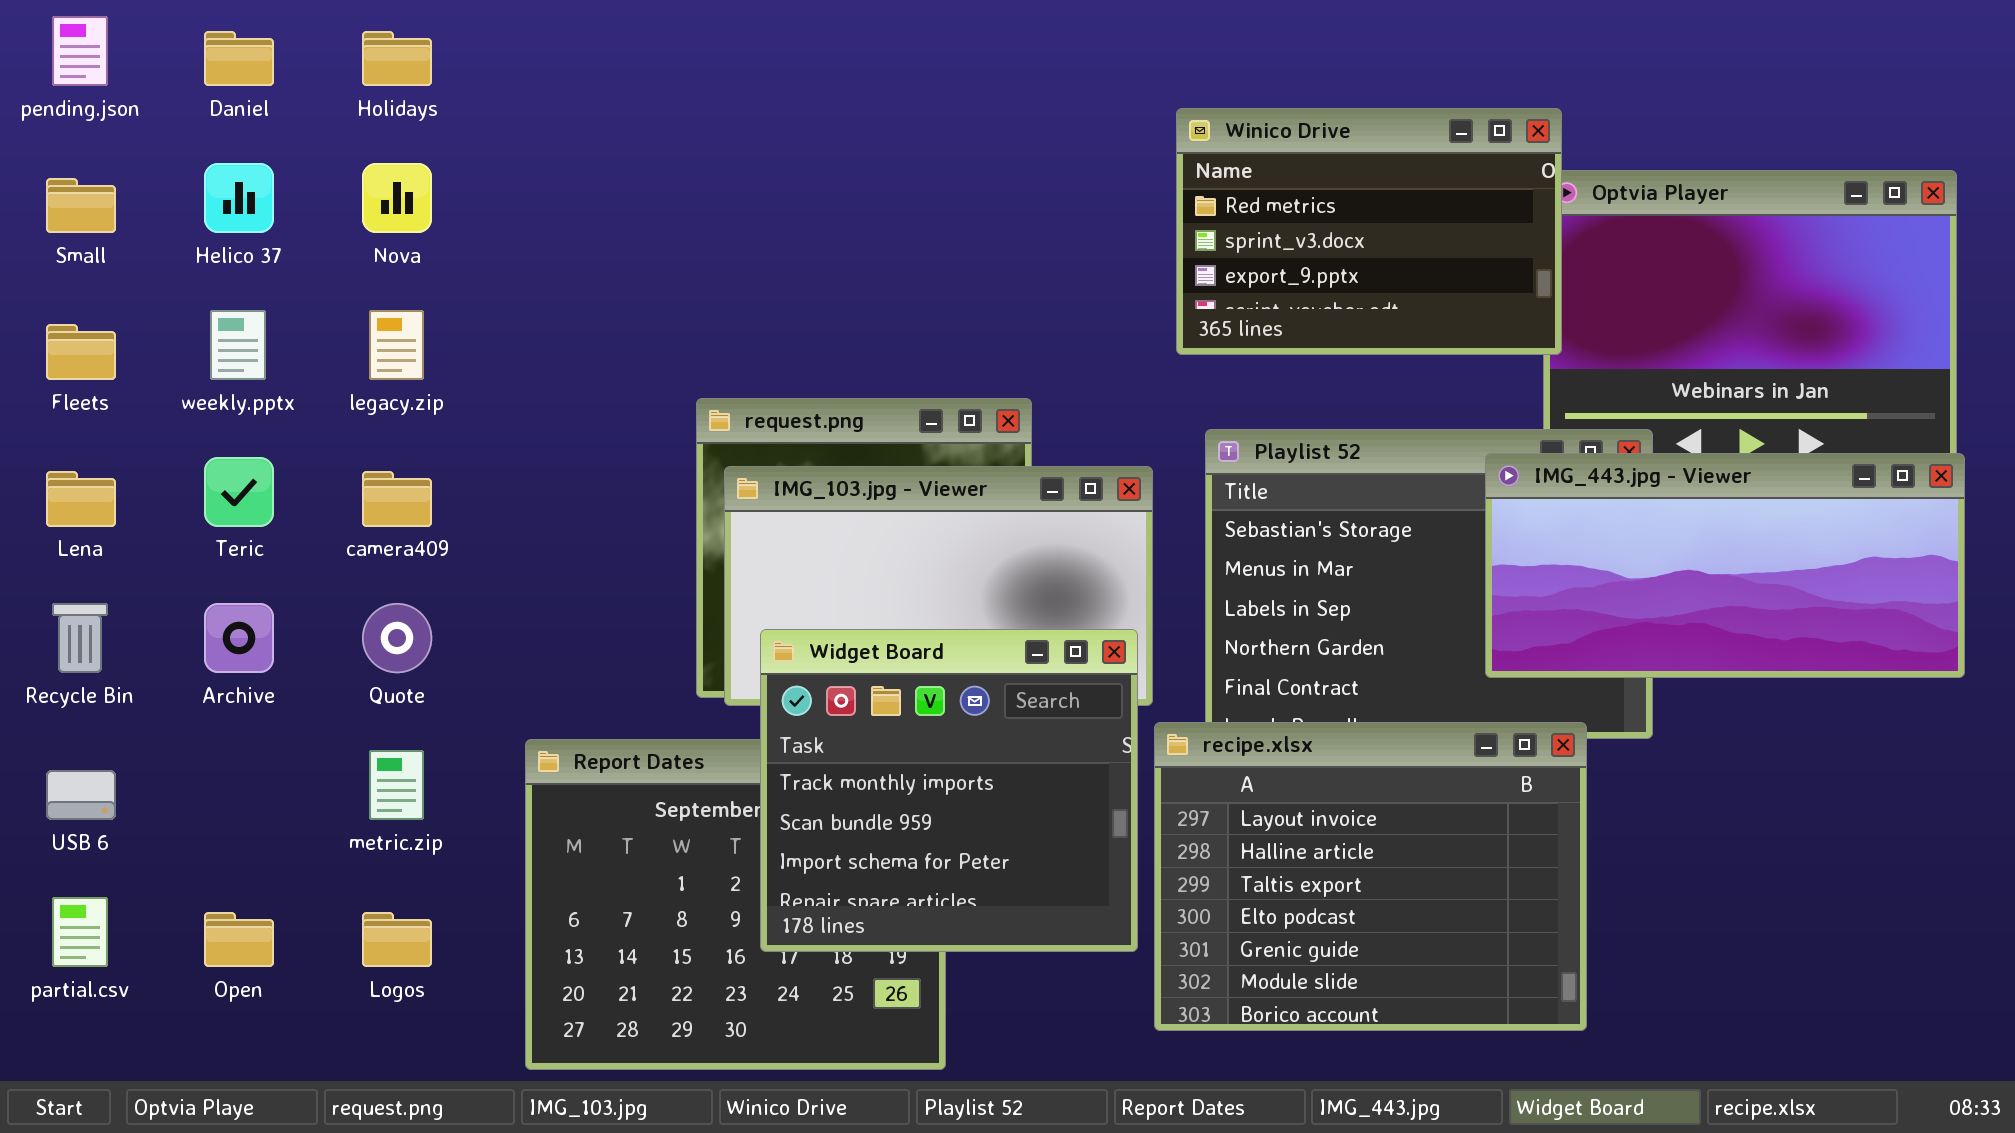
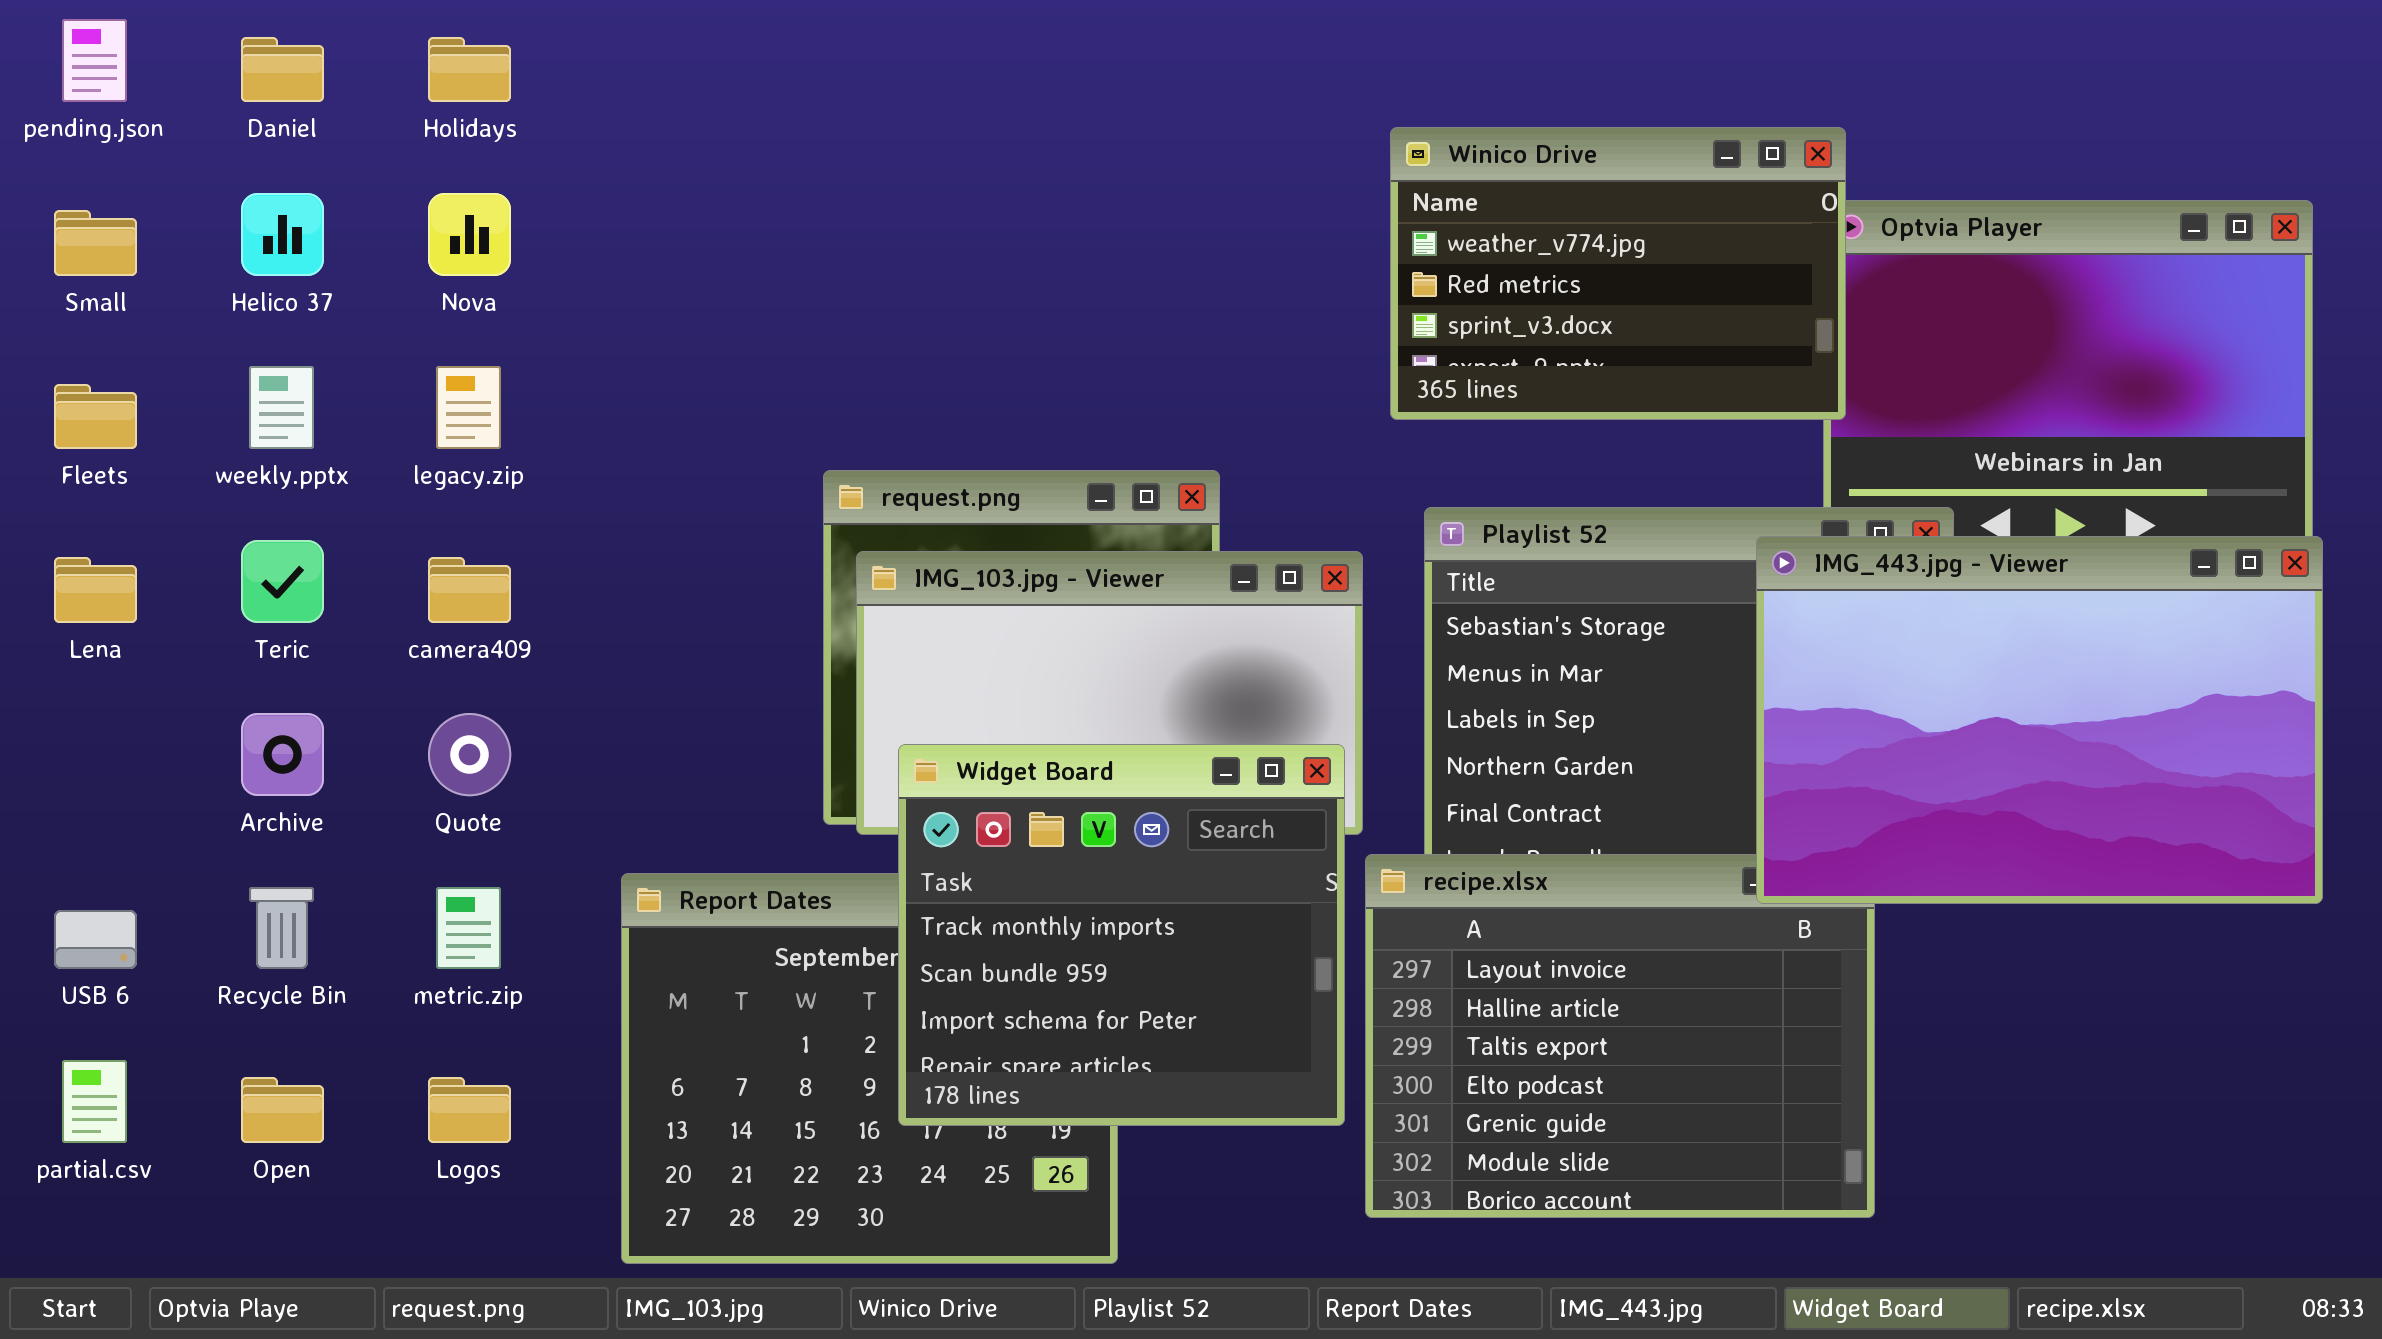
Winico Drive: [1176,108,1562,355] -> [1390,127,1846,420], scrolled up 1 row
IMG_443.jpg - Viewer: [1485,453,1965,678] -> [1756,536,2323,904], resized
Recycle Bin: [52,603,108,673] -> [249,887,314,969], moved

